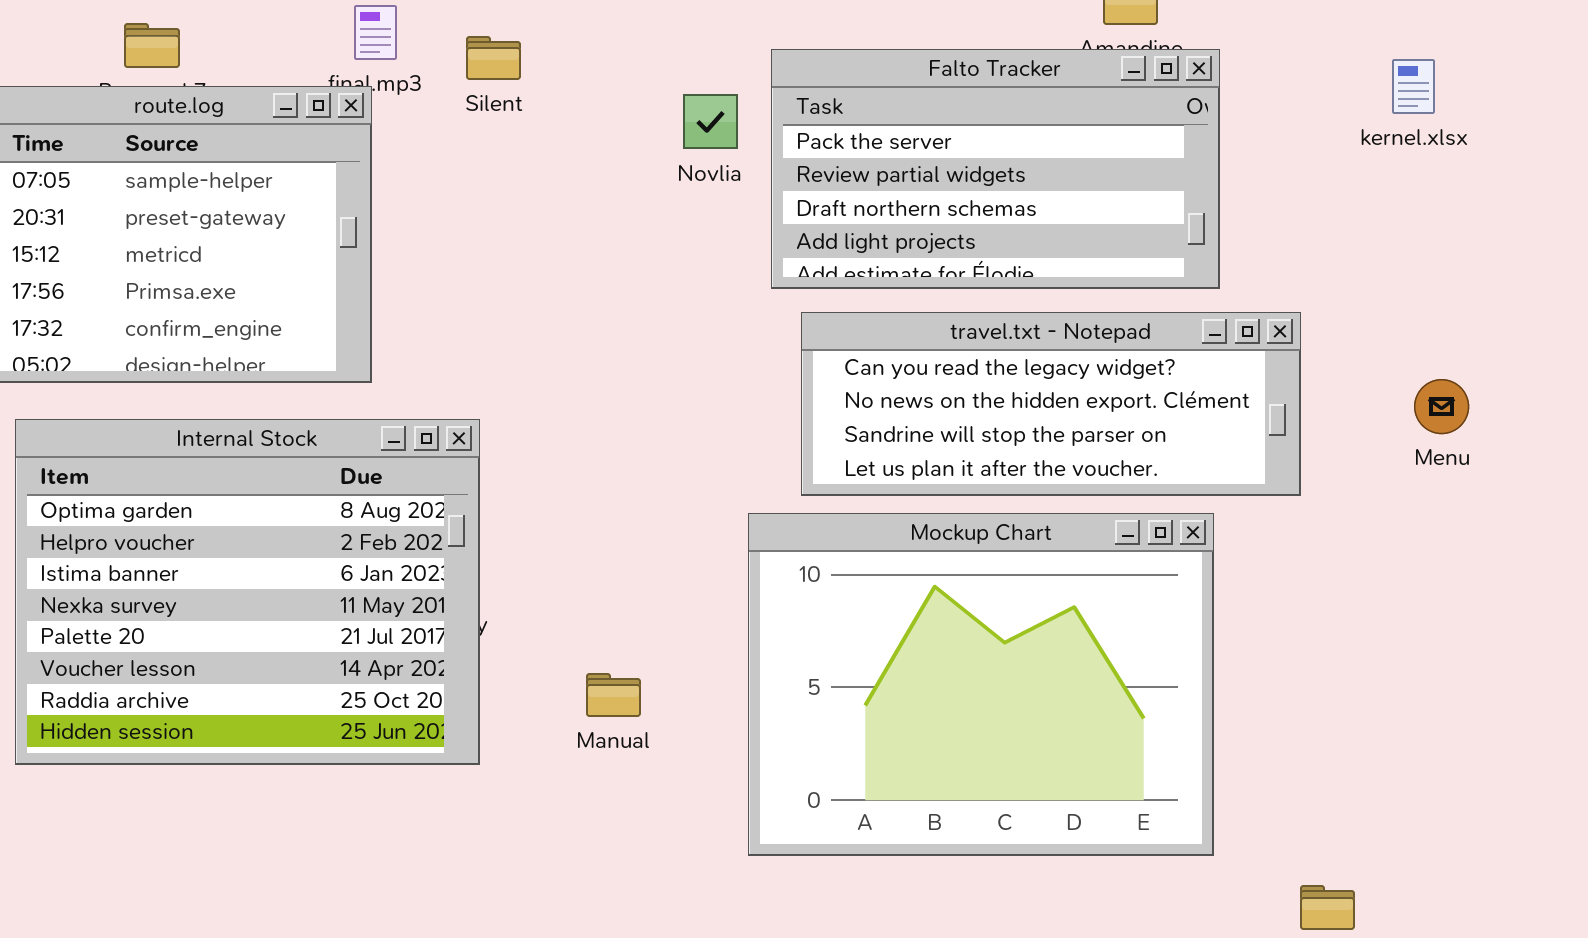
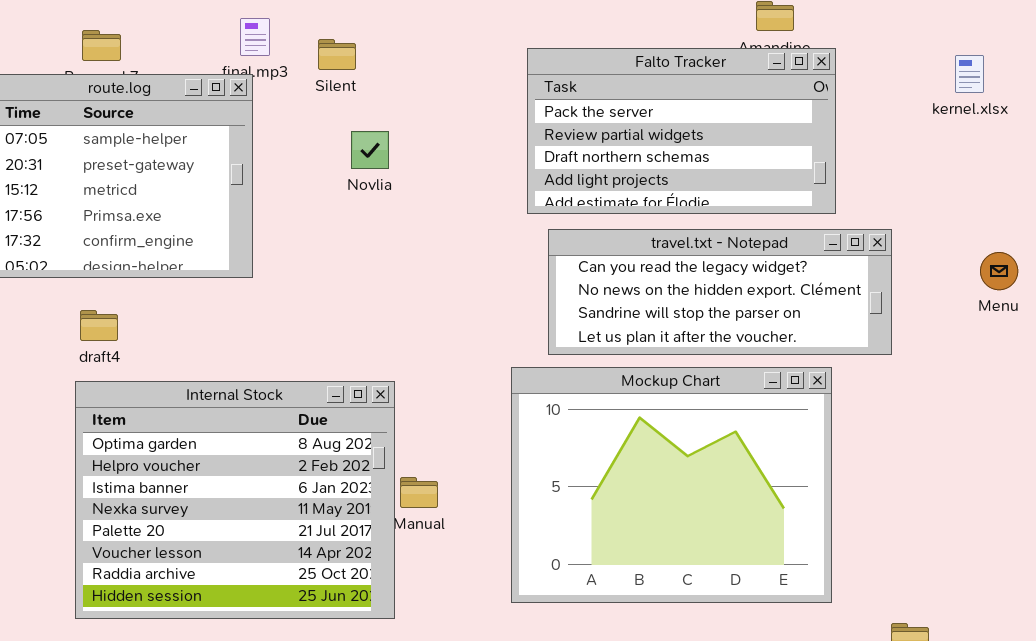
Novlia: [683,94,738,149] -> [351,131,389,169], moved
Menu: [1414,379,1469,434] -> [980,252,1018,290], moved
Internal Stock: [15,419,480,765] -> [75,381,395,619], moved

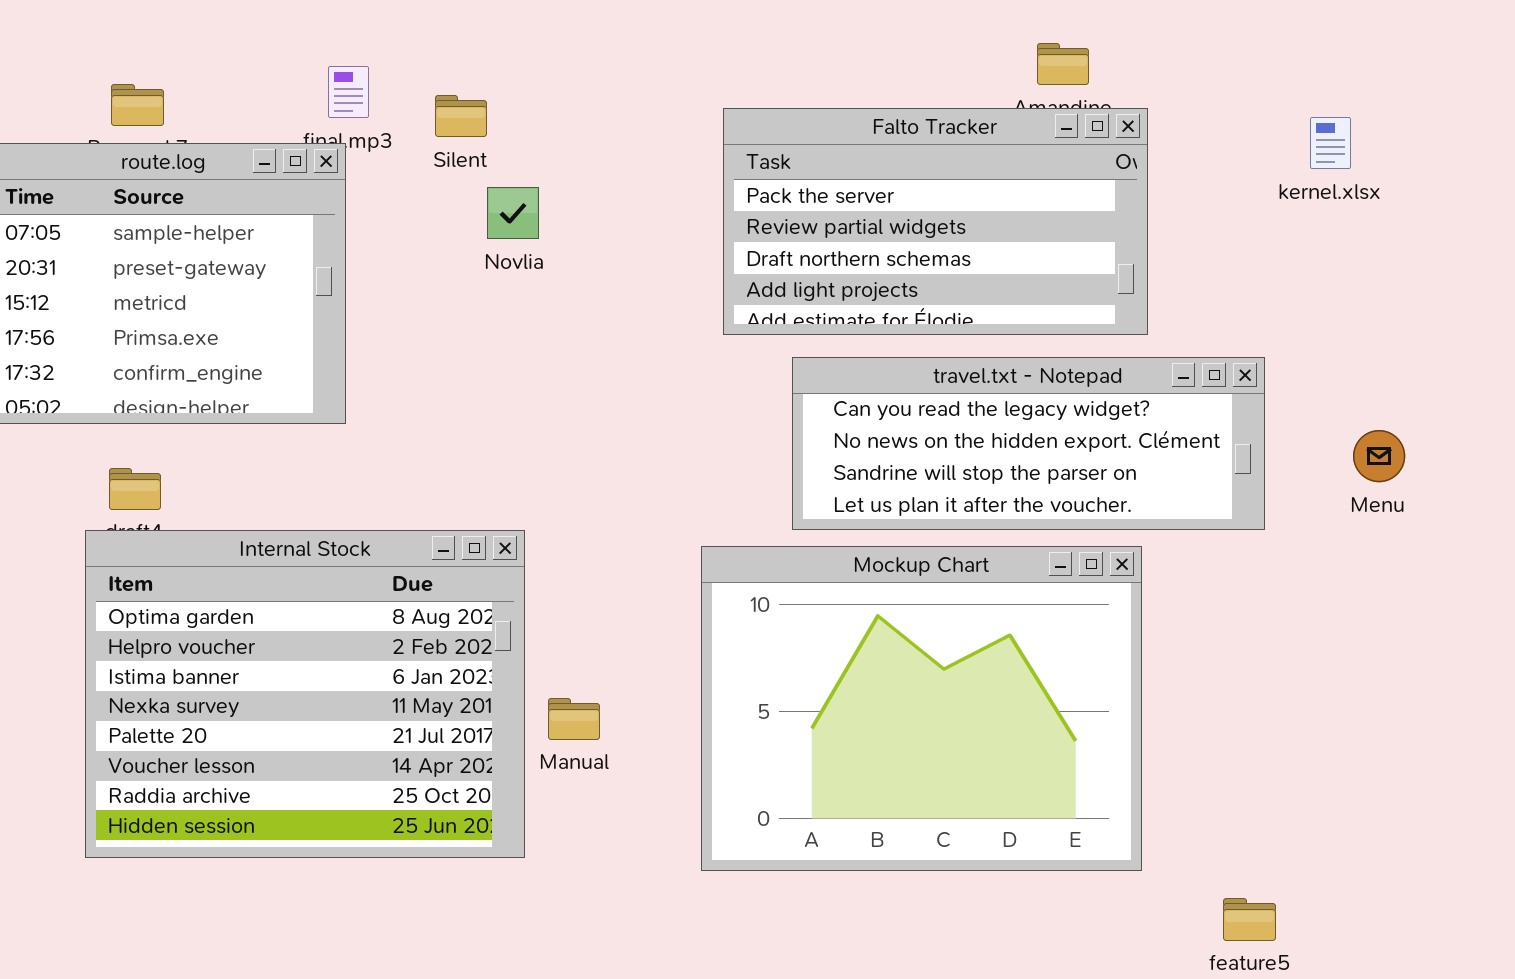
Novlia: [351,131,389,169] -> [487,187,539,239], moved
travel.txt - Notepad: [548,229,892,355] -> [792,357,1265,530], moved
Menu: [980,252,1018,290] -> [1353,430,1405,482], moved
Internal Stock: [75,381,395,619] -> [85,530,525,858], moved

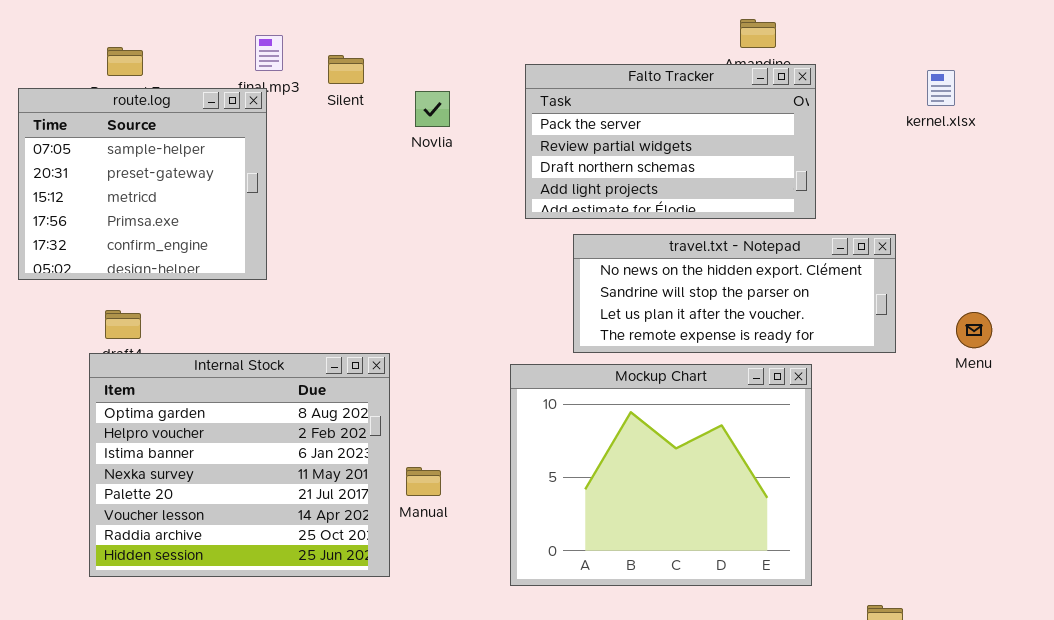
Novlia: [487,187,539,239] -> [415,91,450,127], moved
travel.txt - Notepad: [792,357,1265,530] -> [573,234,896,353], scrolled down 1 row
Menu: [1353,430,1405,482] -> [956,312,992,348], moved

